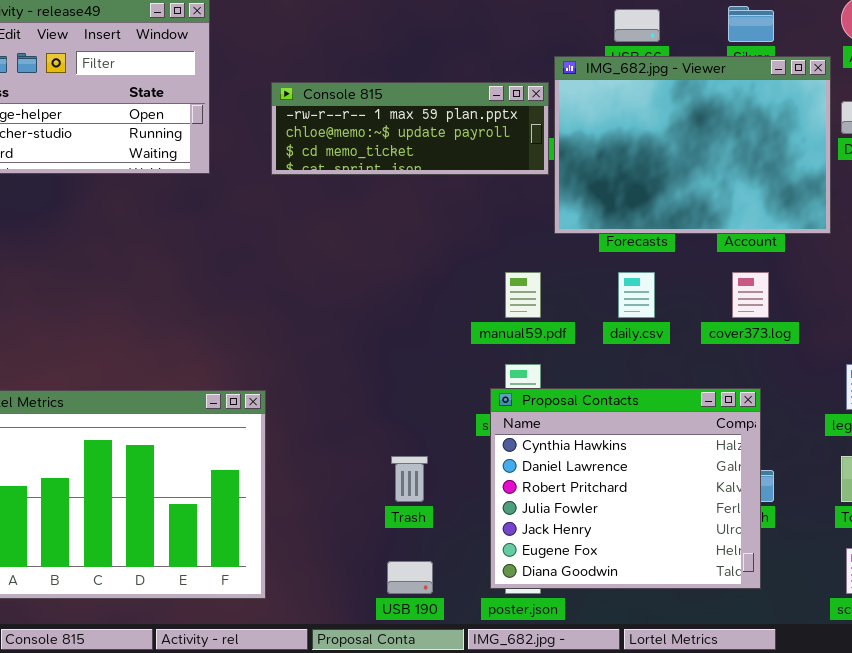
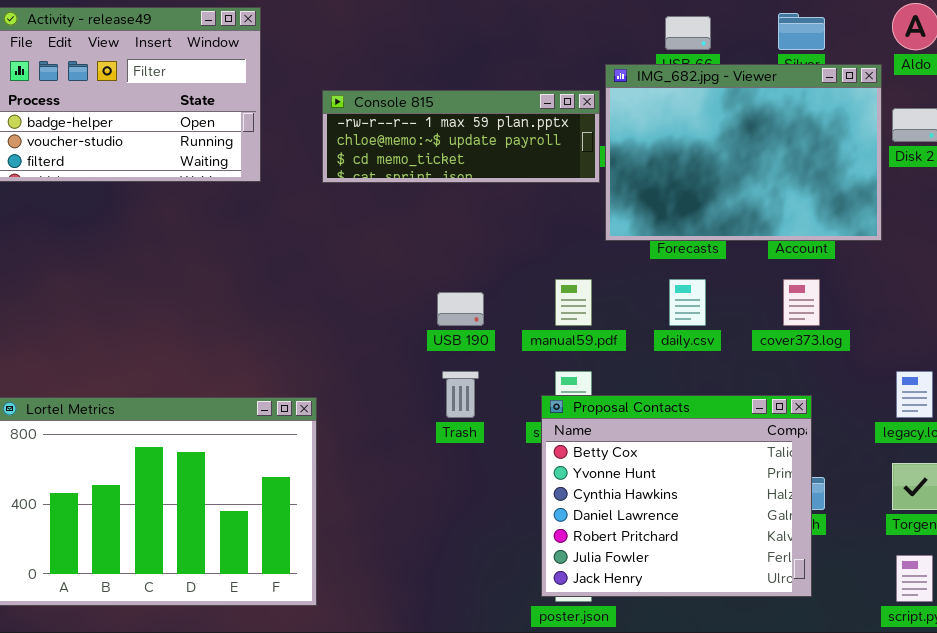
Proposal Contacts: [490,388,761,589] -> [541,395,812,597], scrolled up 2 rows
Trash: [391,456,428,502] -> [442,371,479,418], moved
USB 190: [387,561,433,594] -> [437,292,484,326], moved

